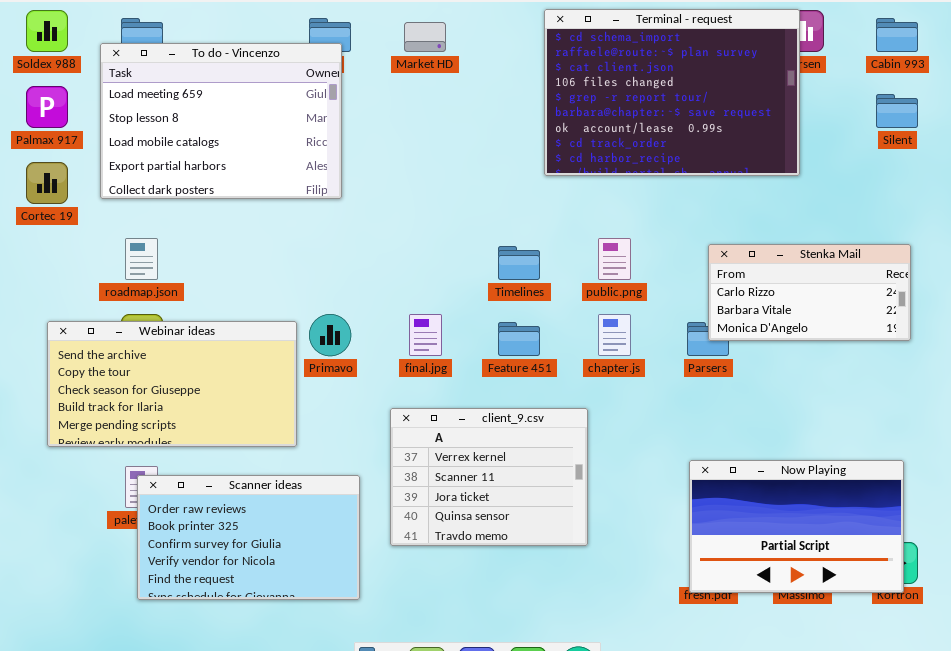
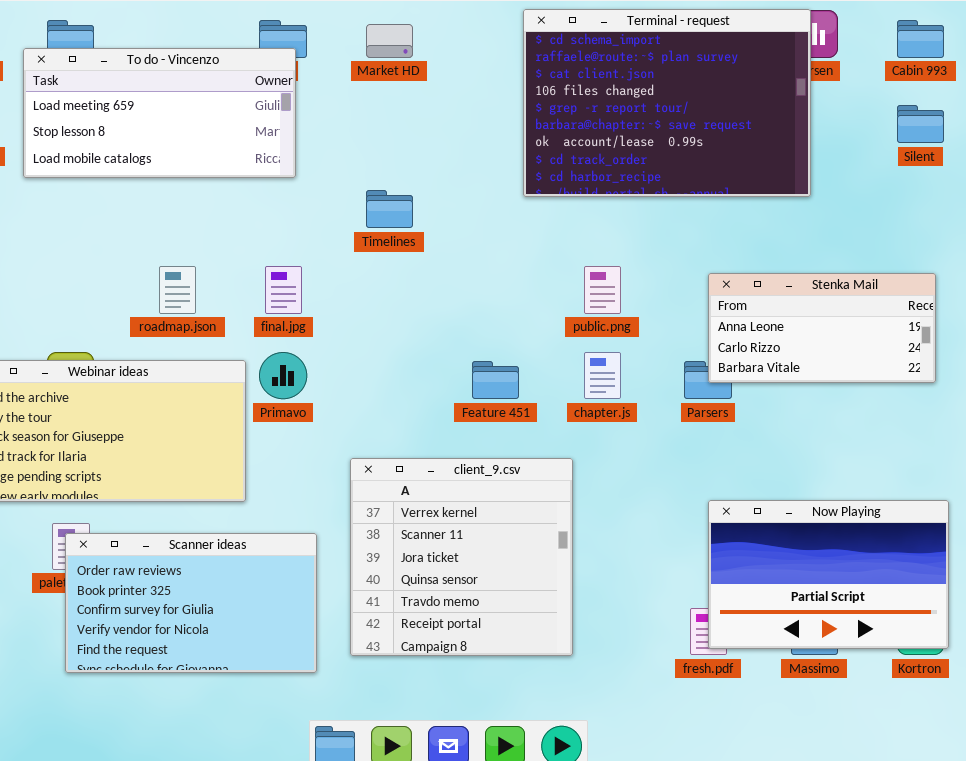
To do - Vincenzo: [100,43,342,199] -> [23,48,296,178], resized
roadmap.json: [125,238,158,280] -> [159,266,196,314], moved
Stenka Mail: [708,244,911,341] -> [708,273,936,383], scrolled up 1 row
Timelines: [498,246,540,280] -> [366,190,413,228], moved
final.jpg: [409,314,442,356] -> [265,266,302,314], moved
client_9.csv: [390,408,588,546] -> [350,458,573,656], resized
Now Playing: [689,460,904,593] -> [708,500,949,649], moved

